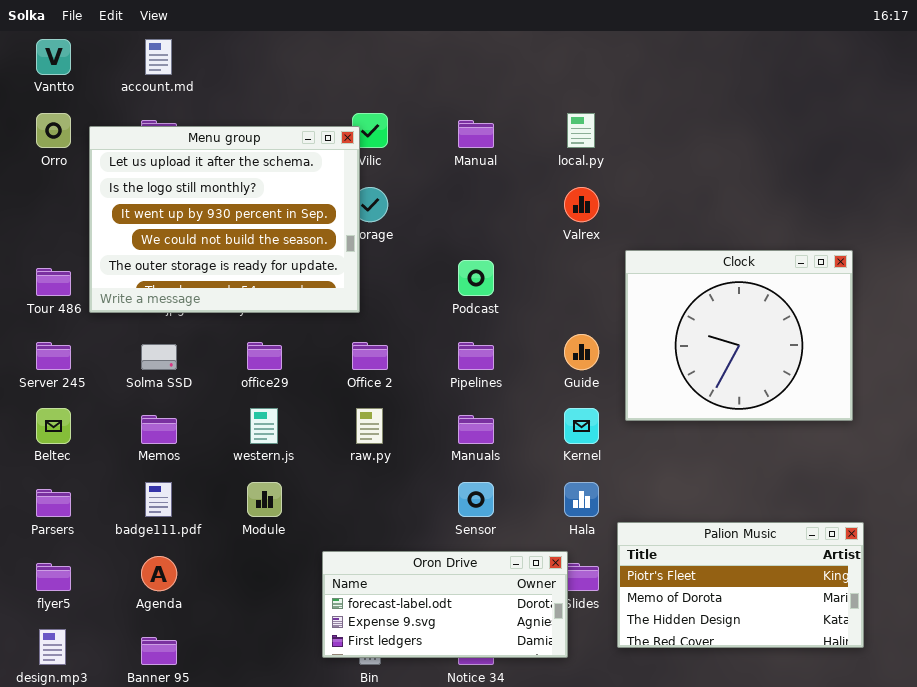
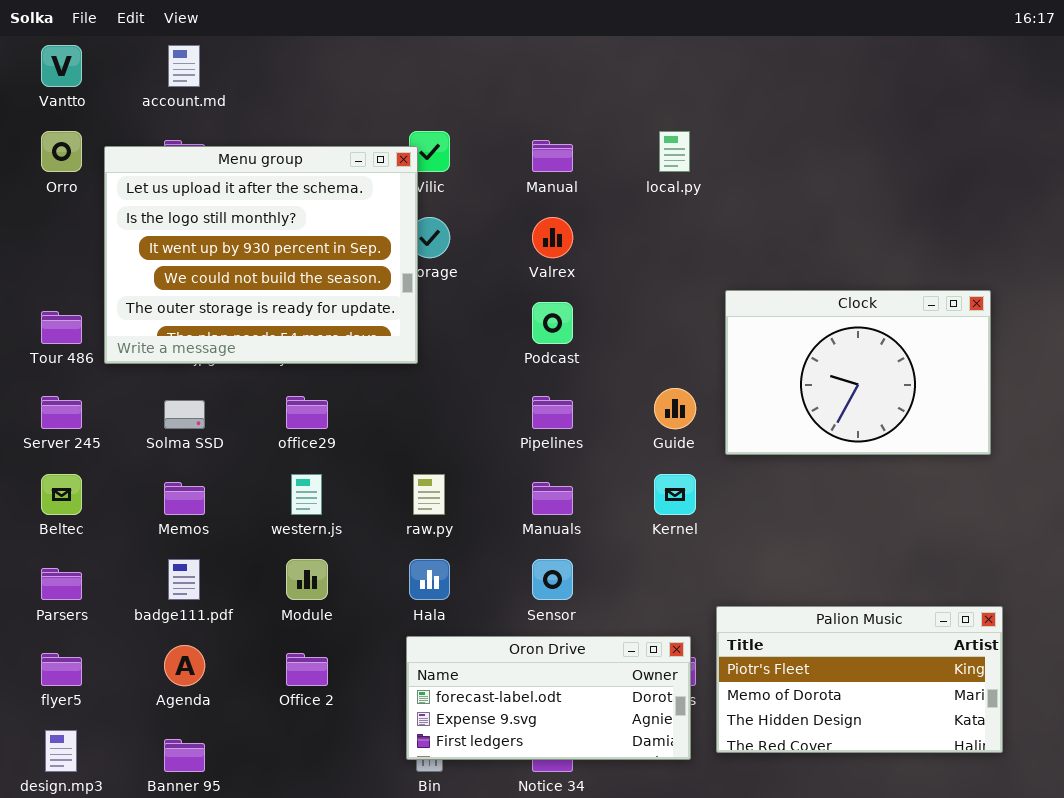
Valrex: [564,187,599,222] -> [532,217,573,258], moved
Clock: [625,250,853,421] -> [725,290,991,455], resized
Office 2: [352,342,388,370] -> [286,653,328,686], moved
Hala: [564,482,599,517] -> [409,559,450,600], moved
Oron Drive: [322,551,568,658] -> [406,636,691,760], moved

